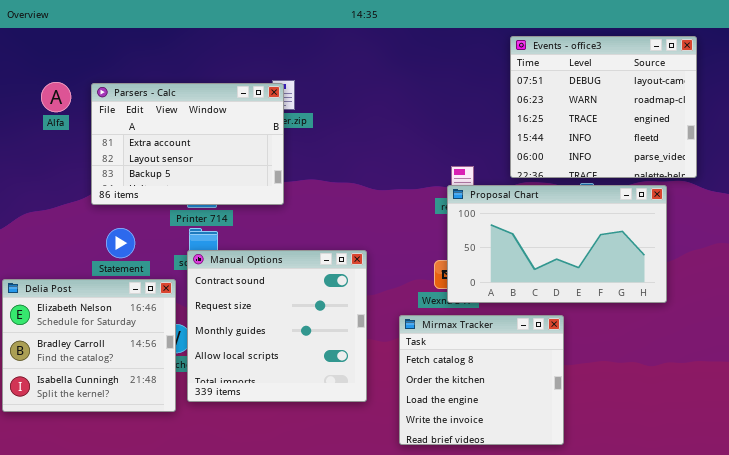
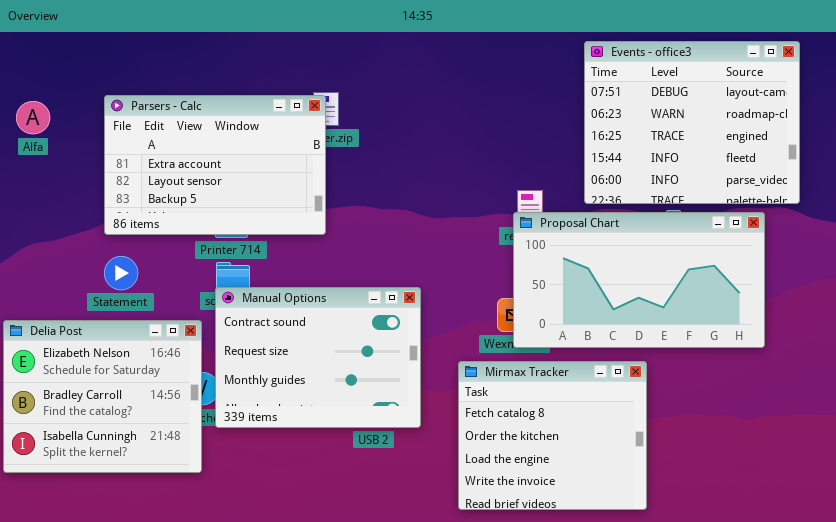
Alfa: [41,82,71,112] -> [16,101,50,134], moved
Statement: [106,228,135,258] -> [104,256,138,290], moved
Manual Options: [187,250,367,402] -> [215,287,421,428], resized

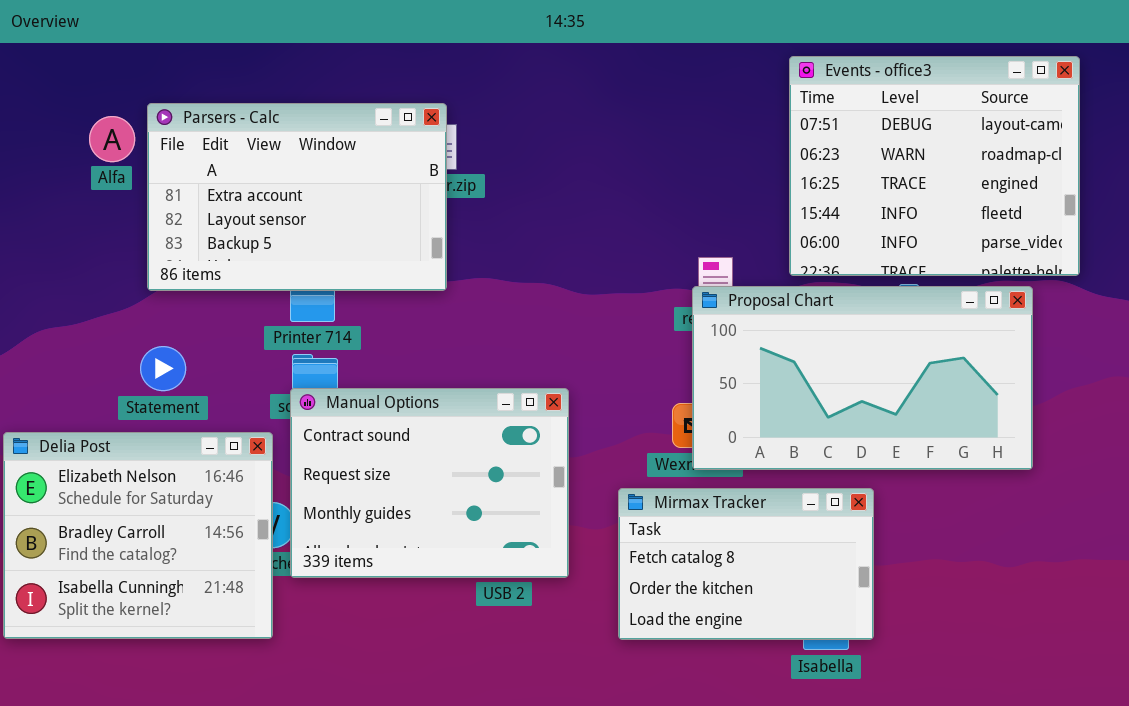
Parsers - Calc: [104,95,326,235] -> [147,103,447,291], moved
Alfa: [16,101,50,134] -> [89,116,135,162], moved
Mirmax Tracker: [458,361,647,510] -> [618,488,874,640], resized

